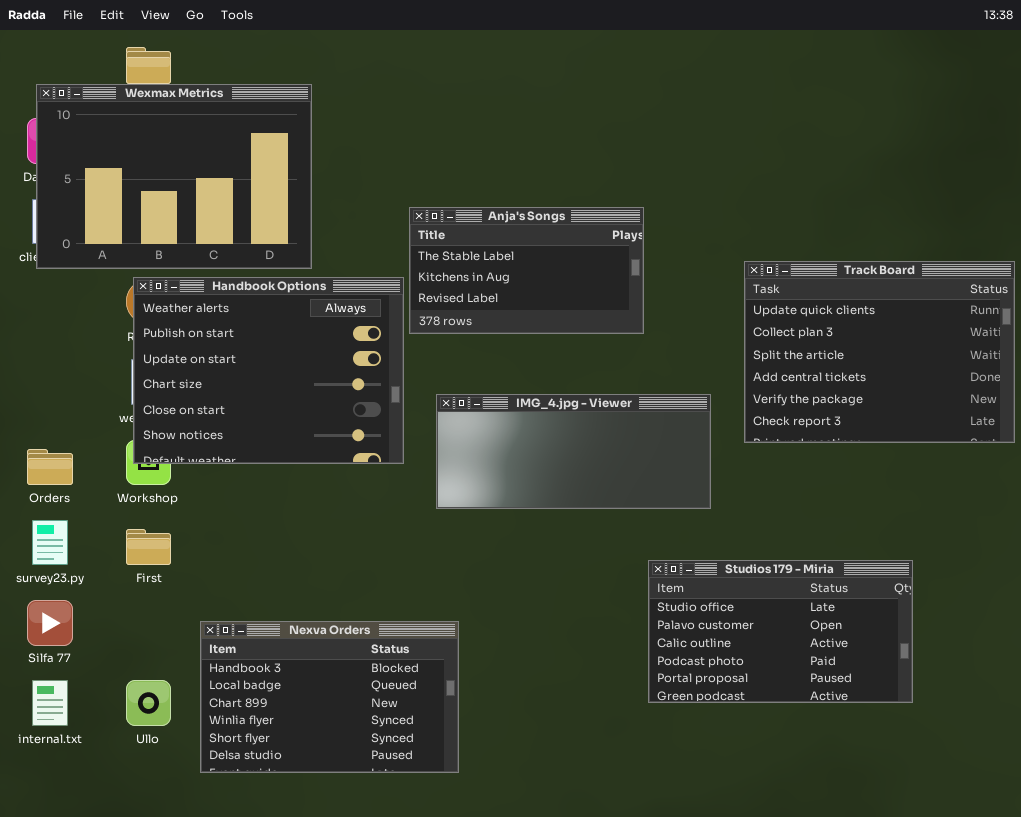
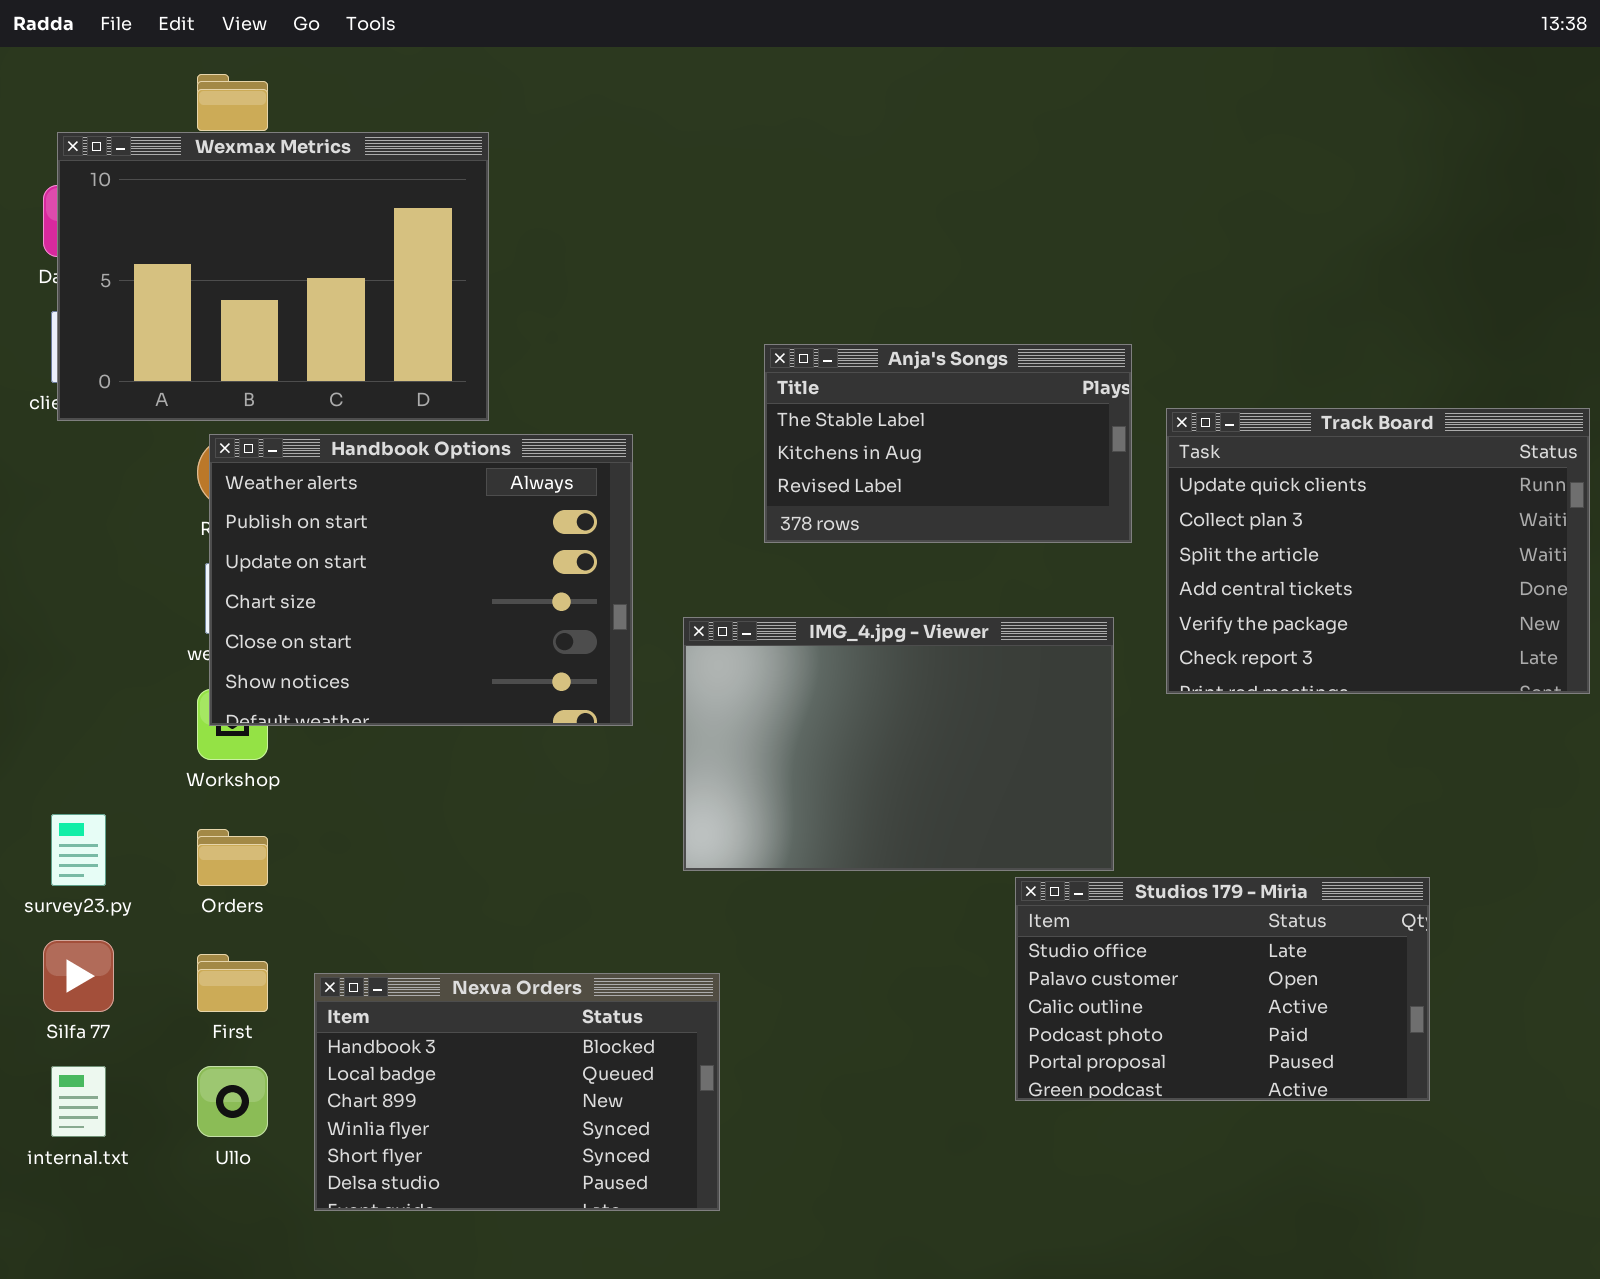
Anja's Songs: [409,207,644,334] -> [764,344,1132,543], moved
IMG_4.jpg - Viewer: [436,394,711,509] -> [683,617,1114,871], resized
Orders: [27,449,73,485] -> [197,829,268,886], moved
First: [126,529,171,565] -> [197,954,268,1012], moved

